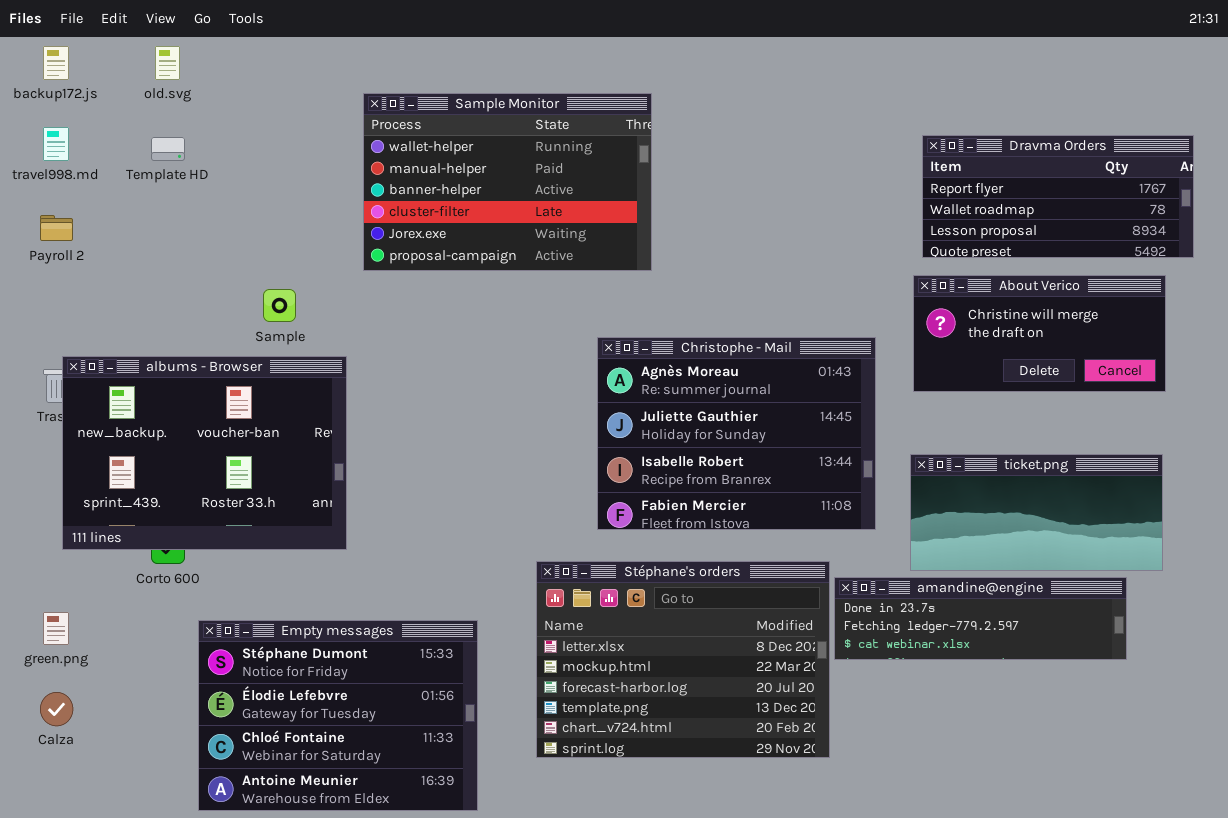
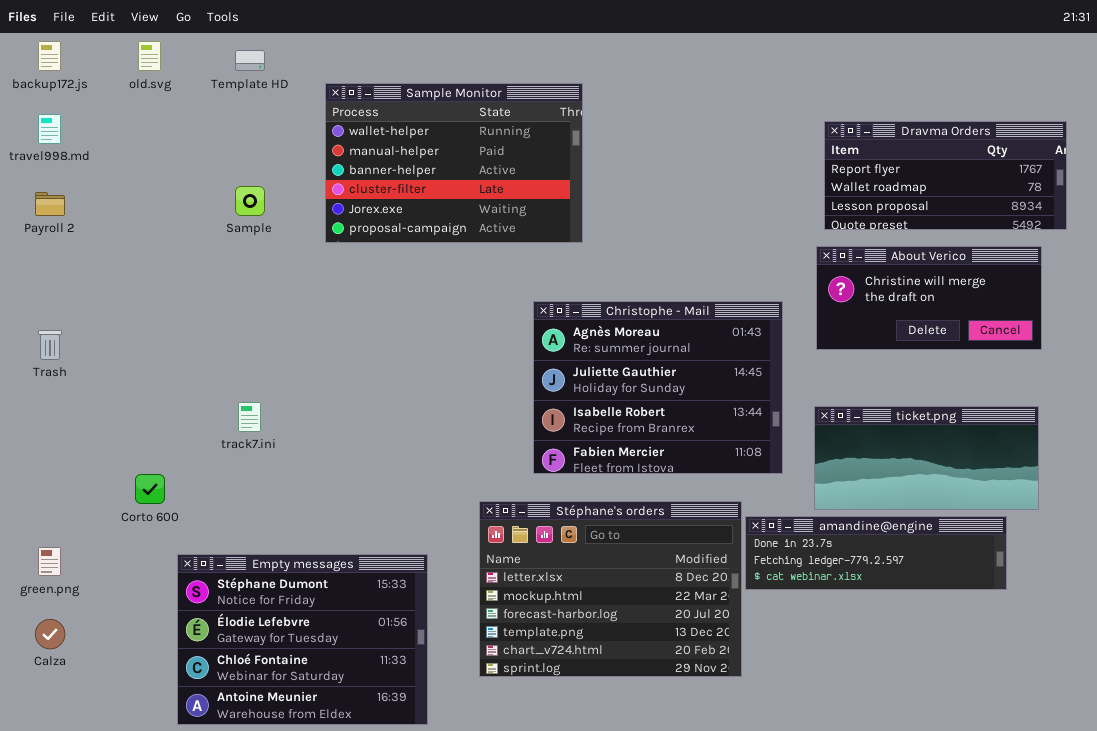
Template HD: [151,137,185,161] -> [235,50,265,71], moved
Sample: [263,289,296,322] -> [235,186,265,216], moved
albums - Browser: [62,356,347,550] -> none, closed

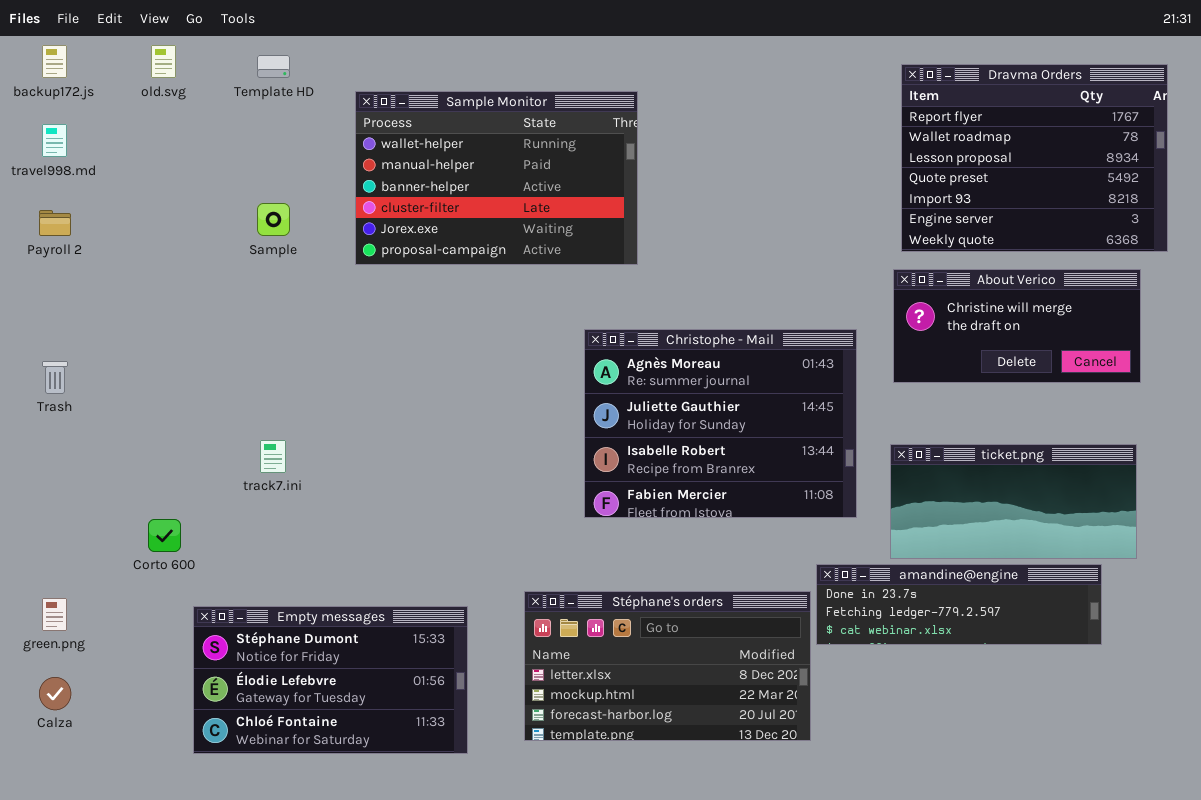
Dravma Orders: [824,121,1067,230] -> [901,64,1168,252], resized
Stéphane's orders: [479,501,742,677] -> [524,591,811,741], resized
Empty messages: [177,554,428,725] -> [193,606,468,754], resized

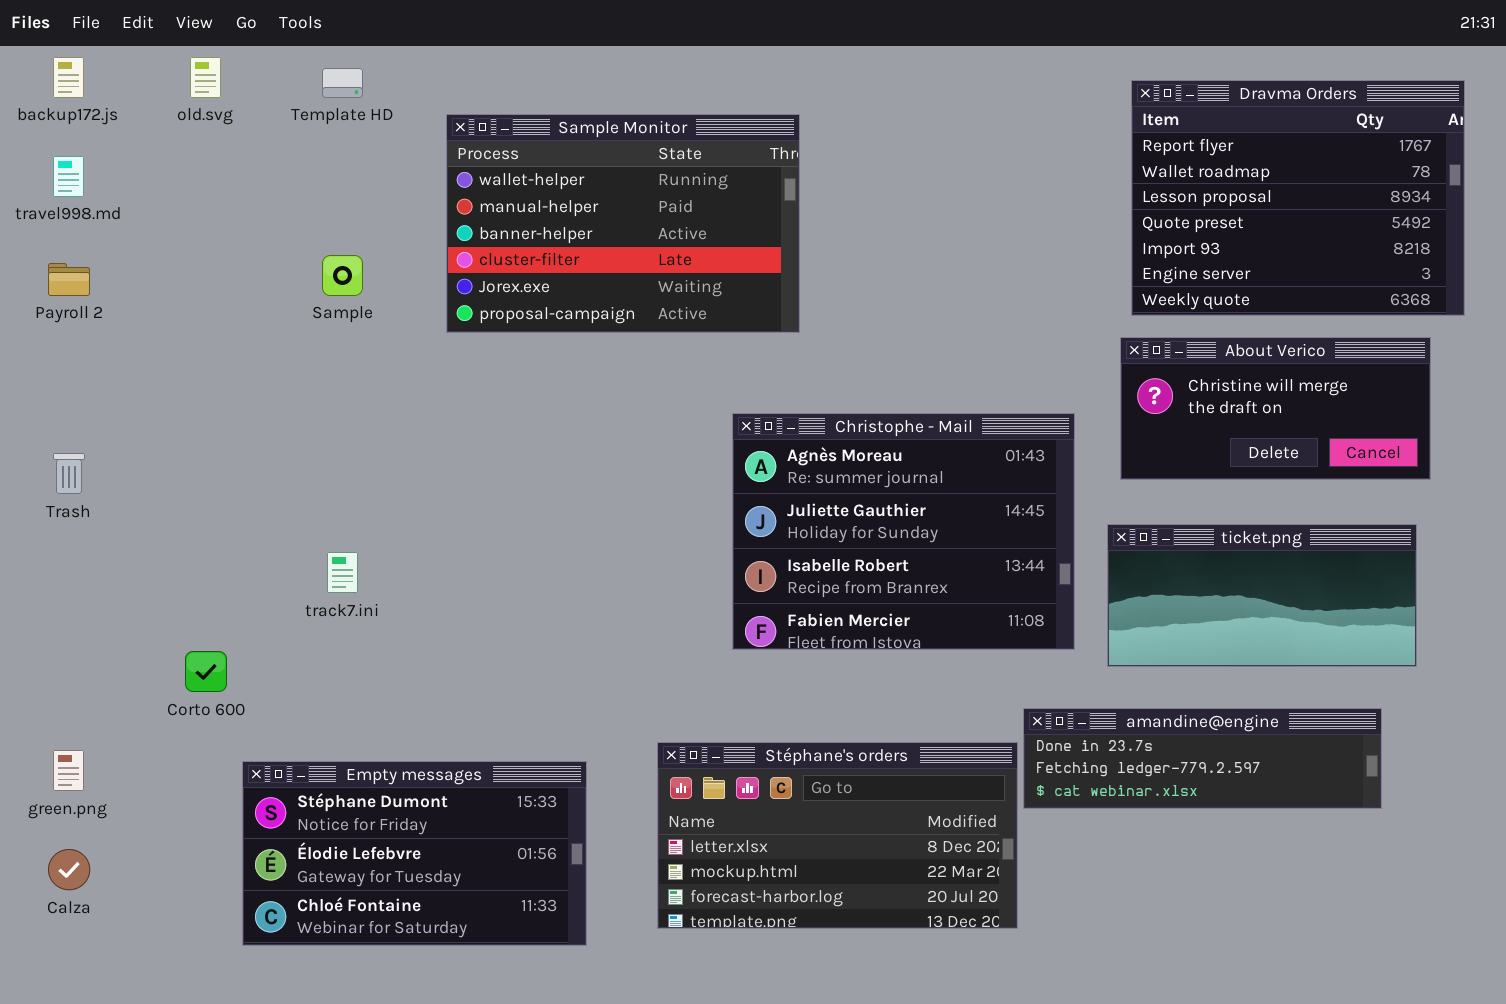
ticket.png: [890,444,1137,559] -> [1107,524,1417,667], moved

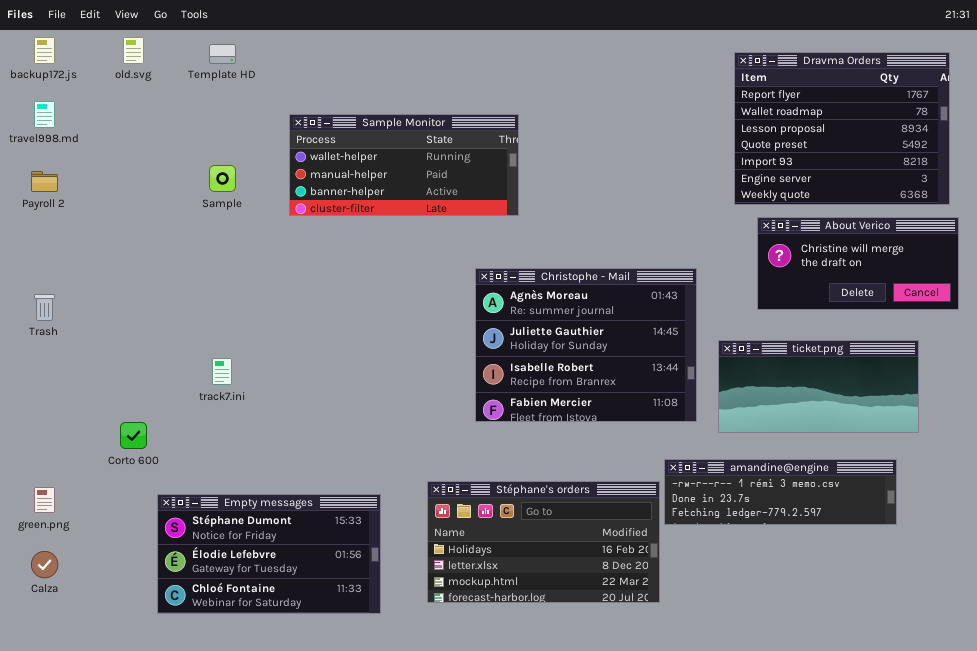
Sample Monitor: [446,114,800,333] -> [289,114,519,216], resized
About Verico: [1120,337,1431,480] -> [757,217,959,310], moved
amandine@engine: [1023,708,1382,809] -> [664,459,897,525], scrolled up 1 row
Stéphane's orders: [657,742,1018,929] -> [427,481,660,603], scrolled up 1 row

